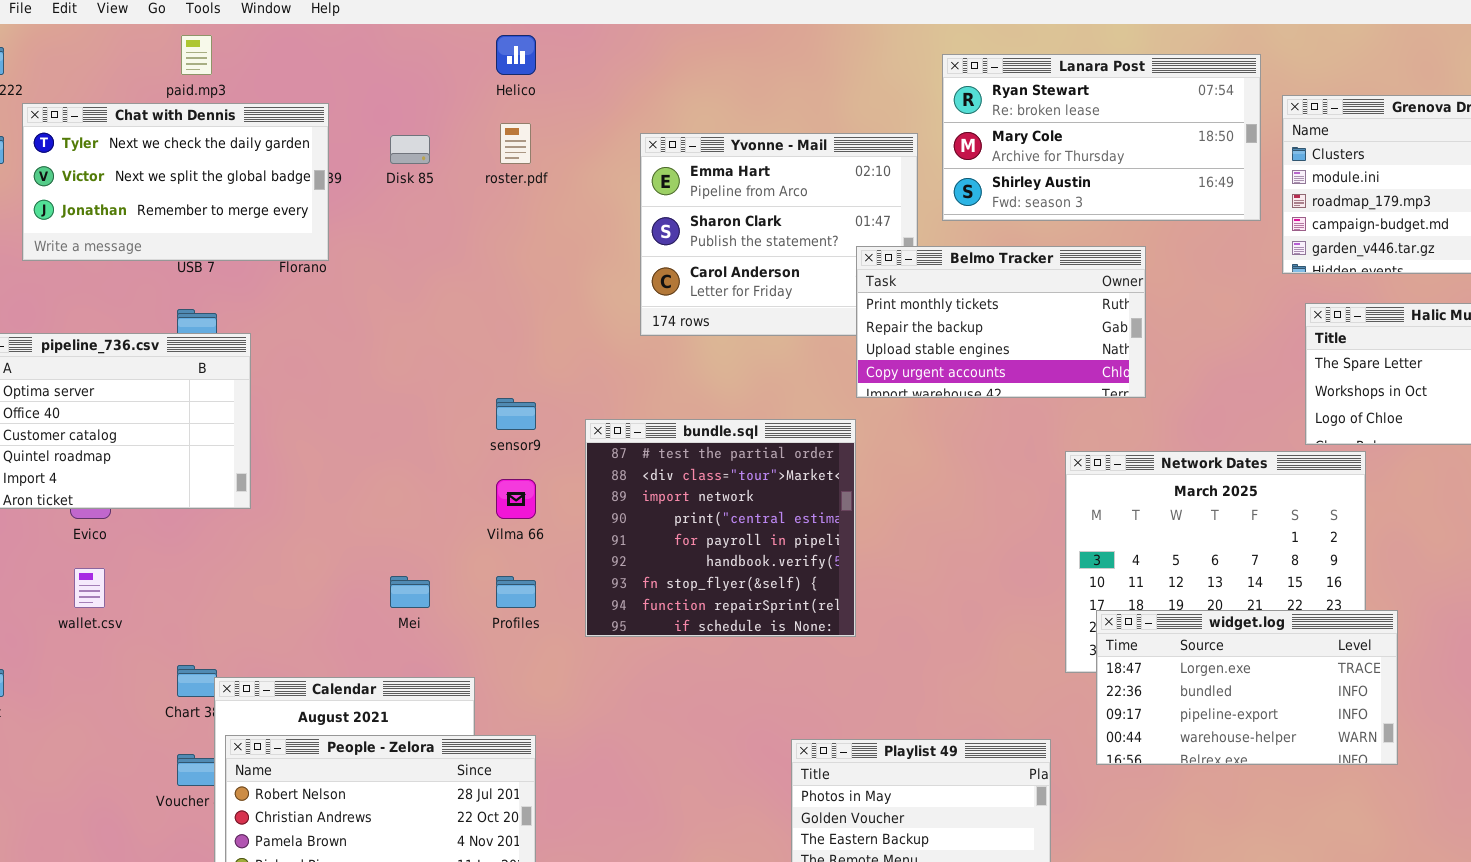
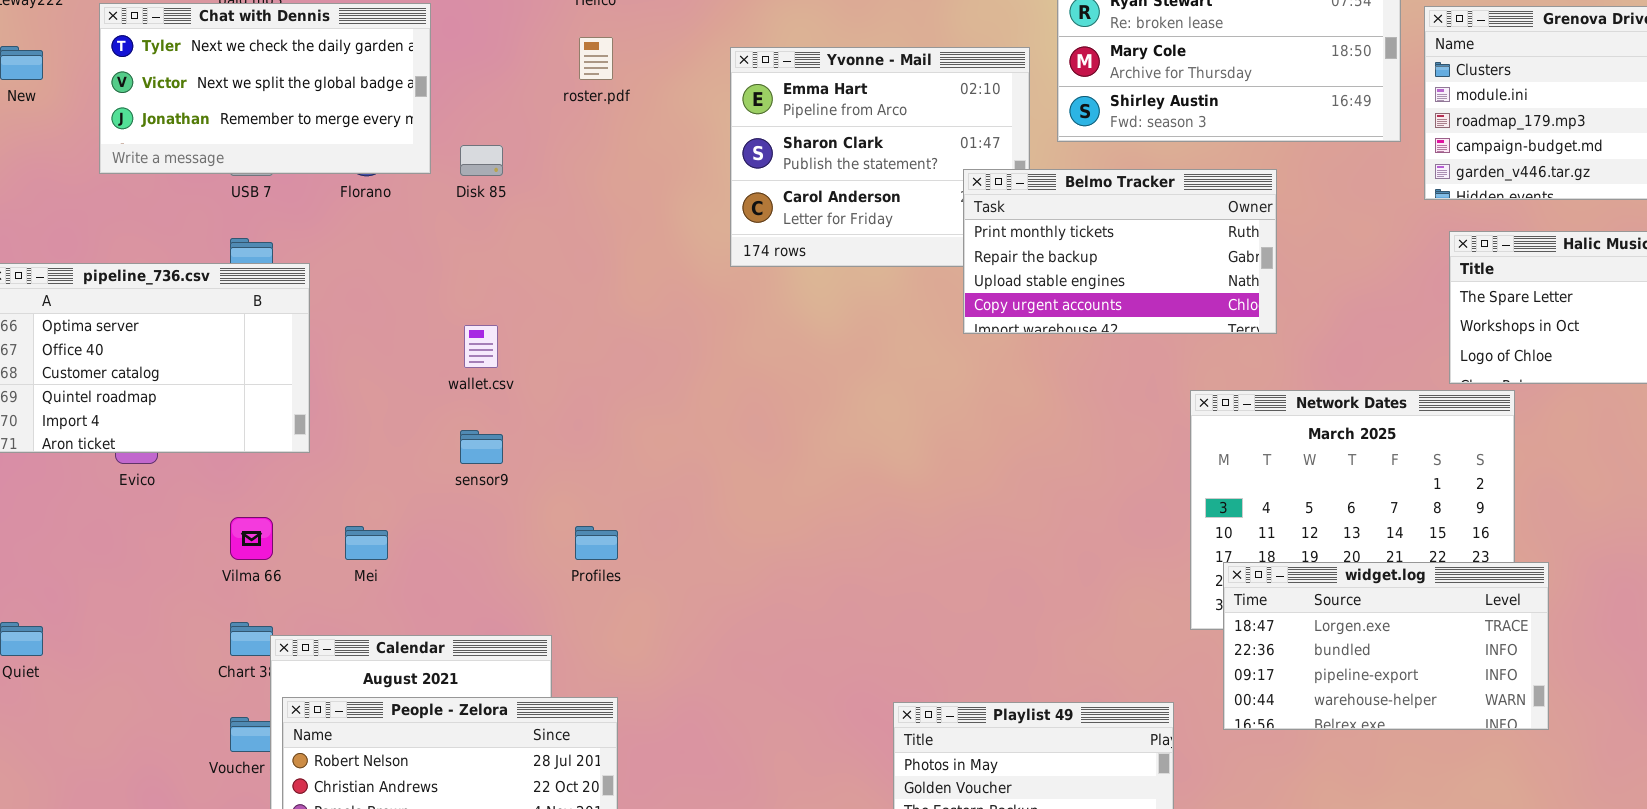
Chat with Dennis: [22,103,329,261] -> [99,3,431,174], moved
Disk 85: [390,135,430,164] -> [460,145,503,176], moved
sensor9: [496,398,536,430] -> [460,430,503,464], moved
bundle.sql: [585,419,856,637] -> none, closed
Vilma 66: [496,479,536,519] -> [230,517,273,560], moved
wallet.csv: [74,568,105,608] -> [464,325,498,368], moved
Mei: [390,576,430,608] -> [345,526,388,560], moved

